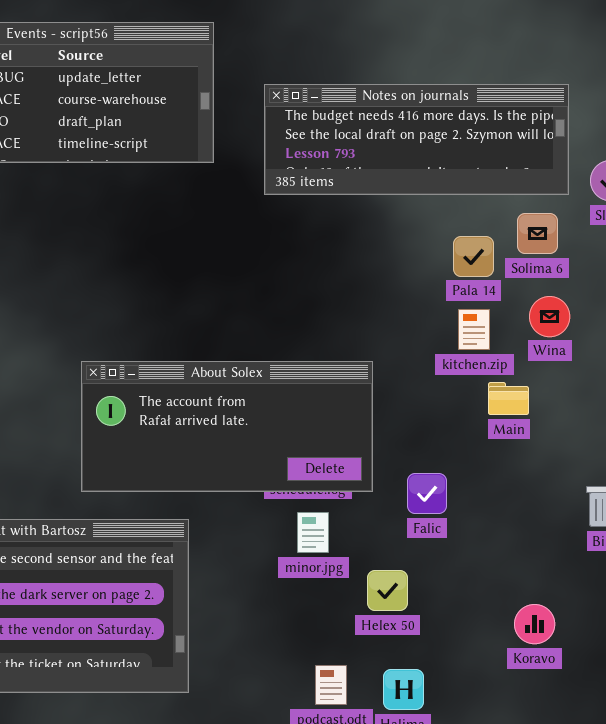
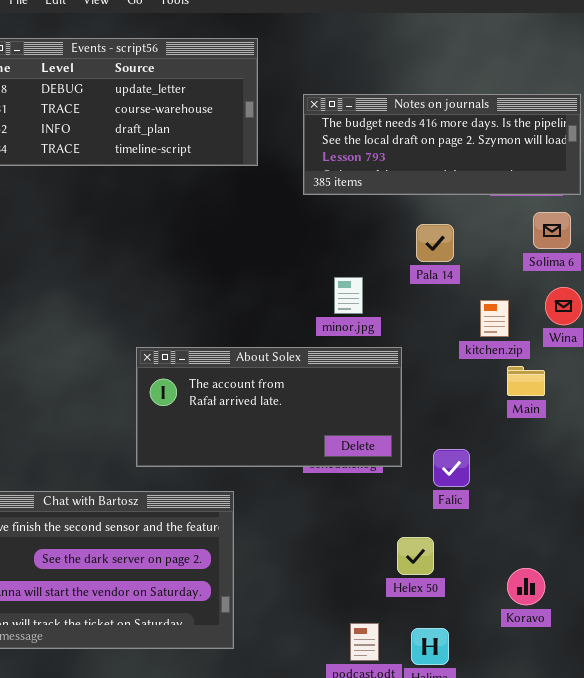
Pala 14: [453,236,494,277] -> [416,224,454,262], moved
minor.jpg: [297,512,329,553] -> [334,277,363,314], moved
Koravo: [514,604,555,644] -> [507,568,545,605], moved

